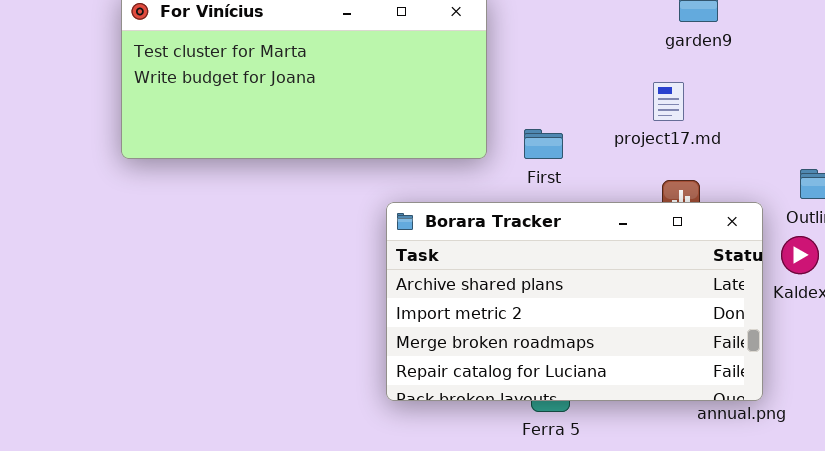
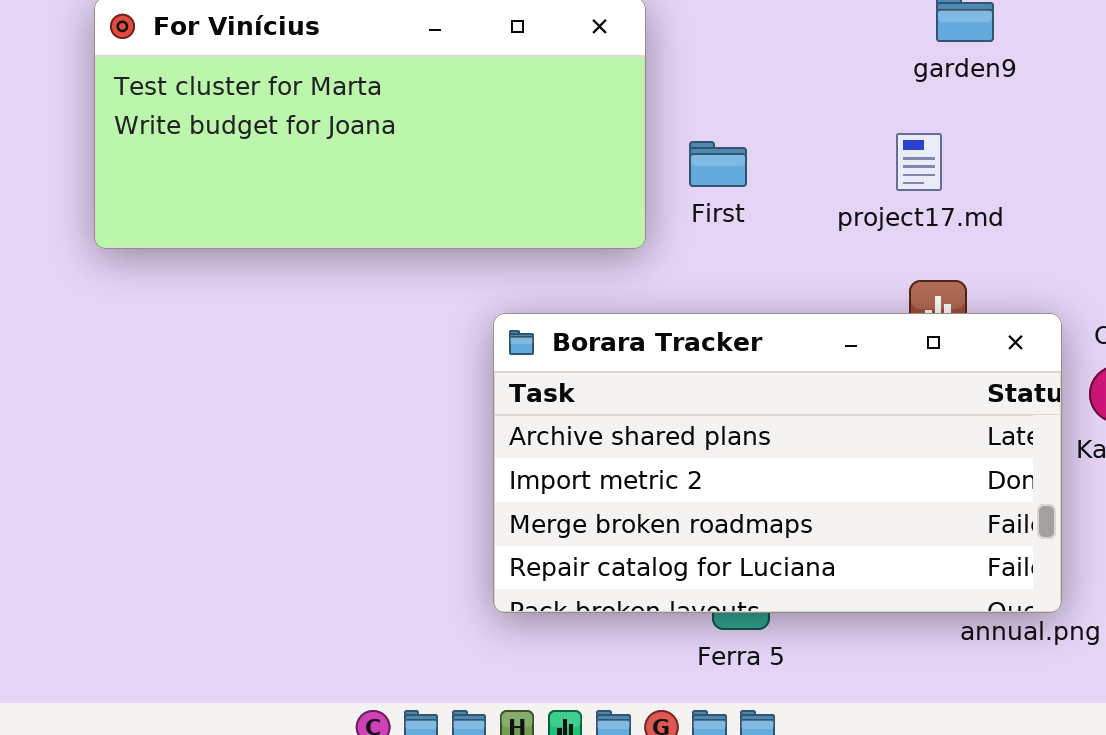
First: [524,129,563,159] -> [689,141,747,187], moved

